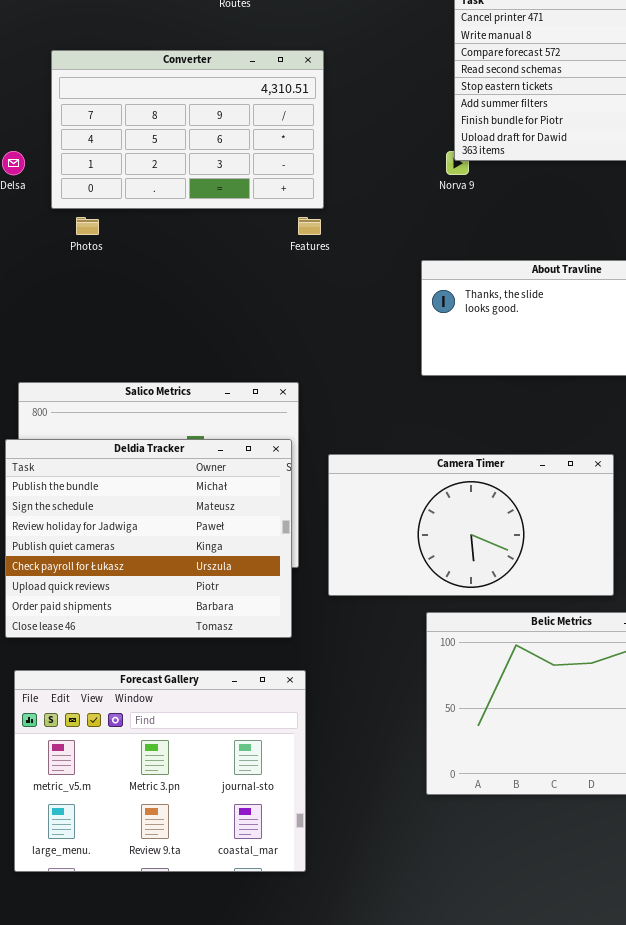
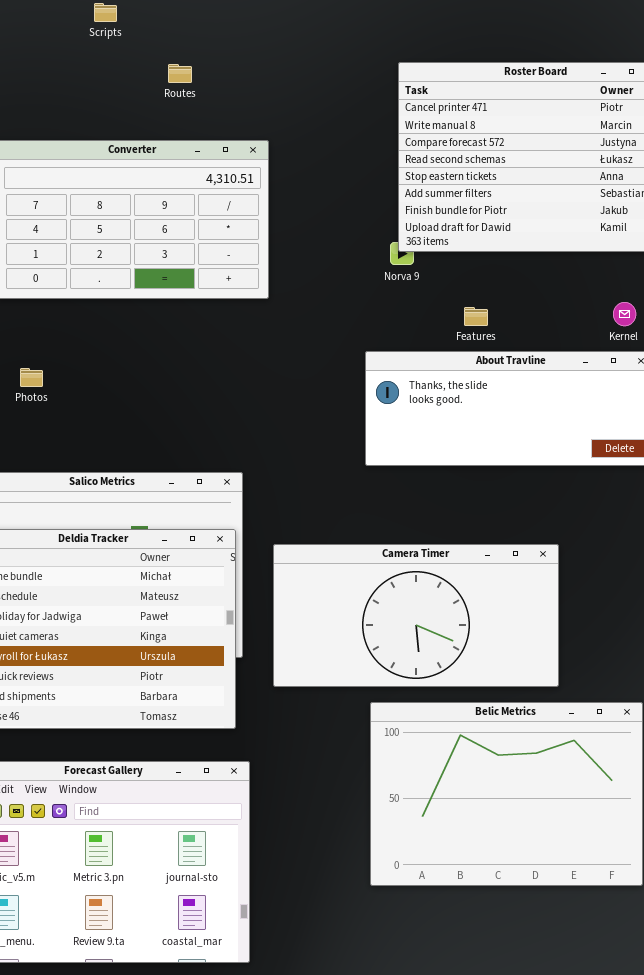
Photos: [76,217,99,235] -> [20,368,43,387], moved
Features: [298,217,321,235] -> [464,307,488,326], moved

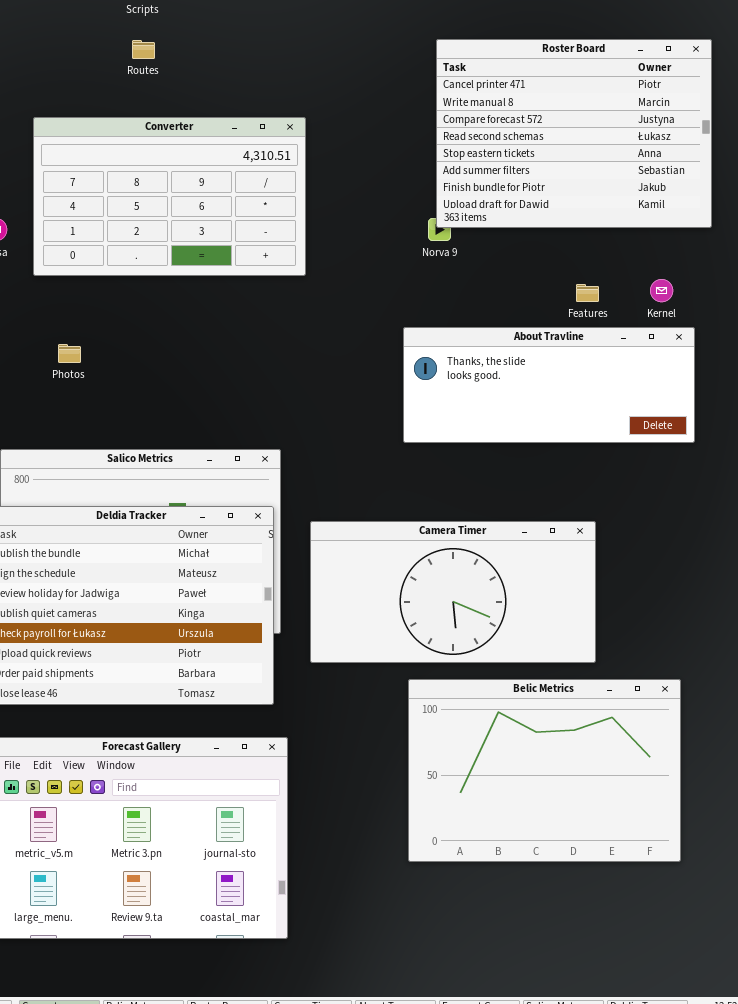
Routes: [168,64,192,83] -> [132,40,155,59], moved
Features: [464,307,488,326] -> [576,284,599,302], moved

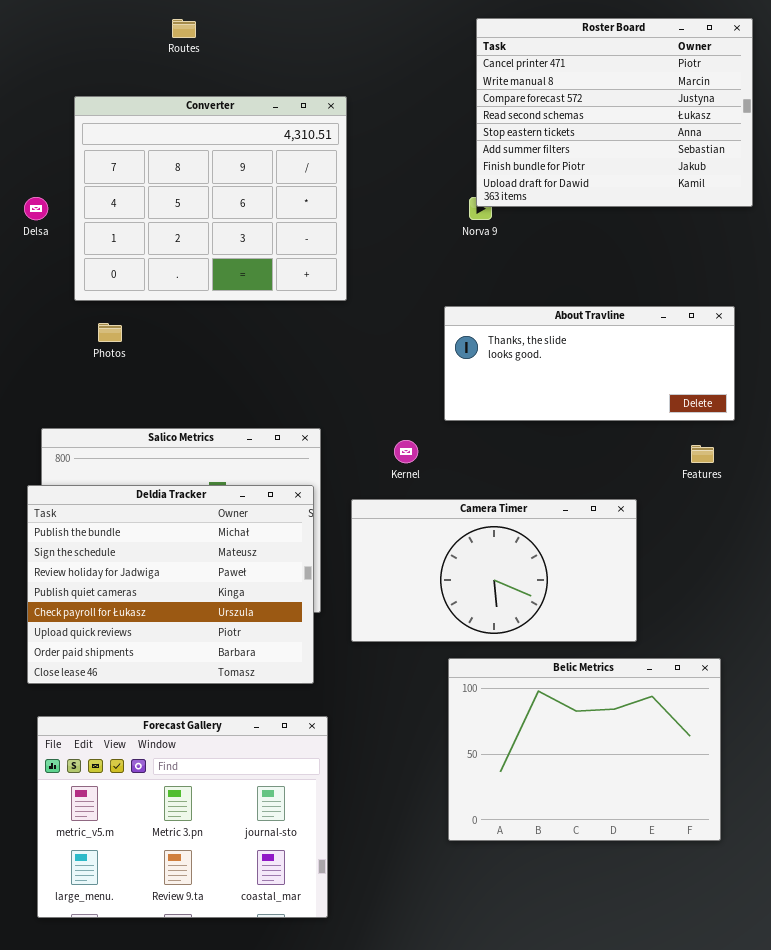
Converter: [33,117,306,276] -> [74,96,347,301], resized
Kernel: [650,279,673,302] -> [394,440,418,463], moved
Features: [576,284,599,302] -> [691,445,714,463], moved

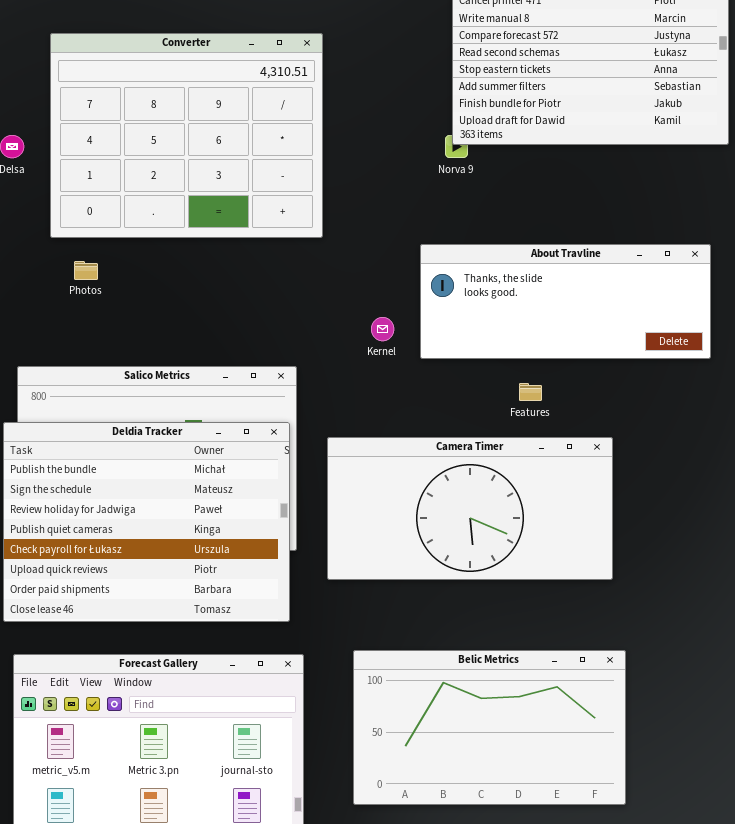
Kernel: [394,440,418,463] -> [371,317,394,341], moved
Features: [691,445,714,463] -> [519,383,542,401], moved
Belic Metrics: [448,658,721,841] -> [353,650,626,805], moved, resized

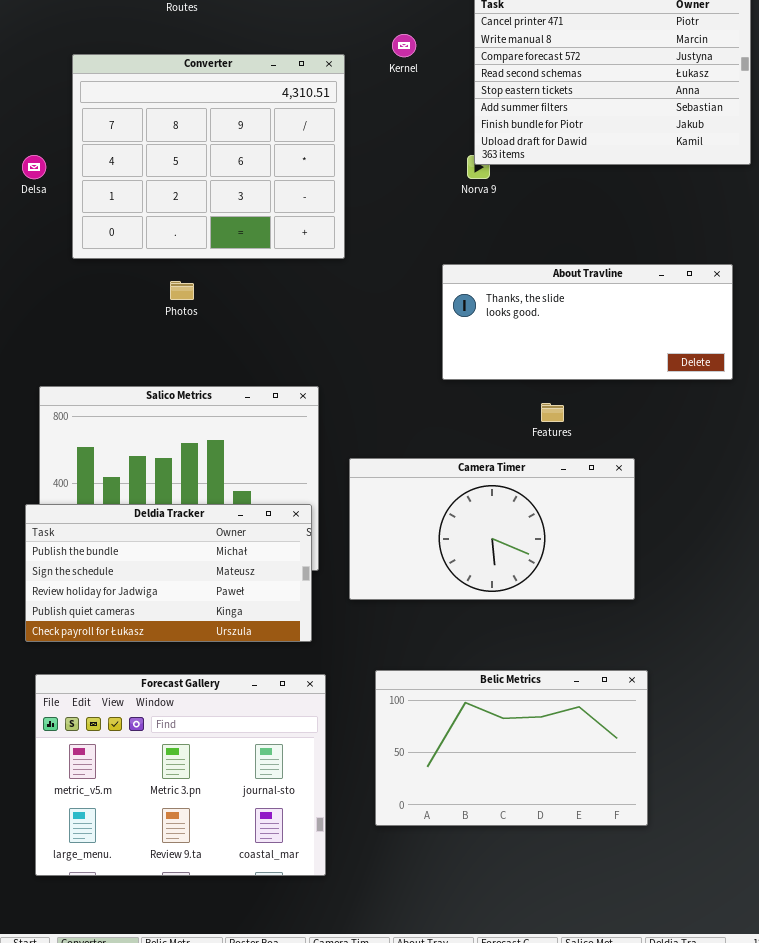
Photos: [74,261,98,280] -> [170,281,194,300], moved
Kernel: [371,317,394,341] -> [392,34,416,57], moved
Deldia Tracker: [3,422,290,622] -> [25,504,312,642], resized

